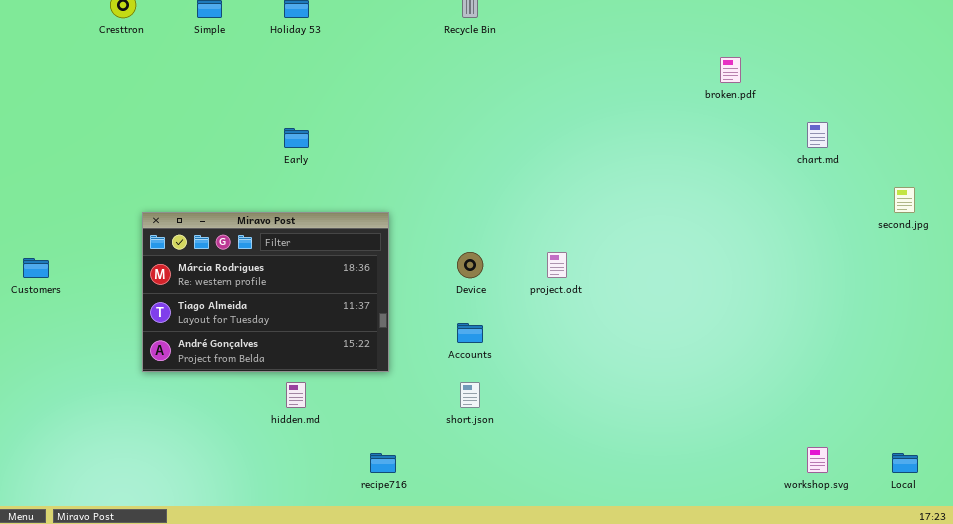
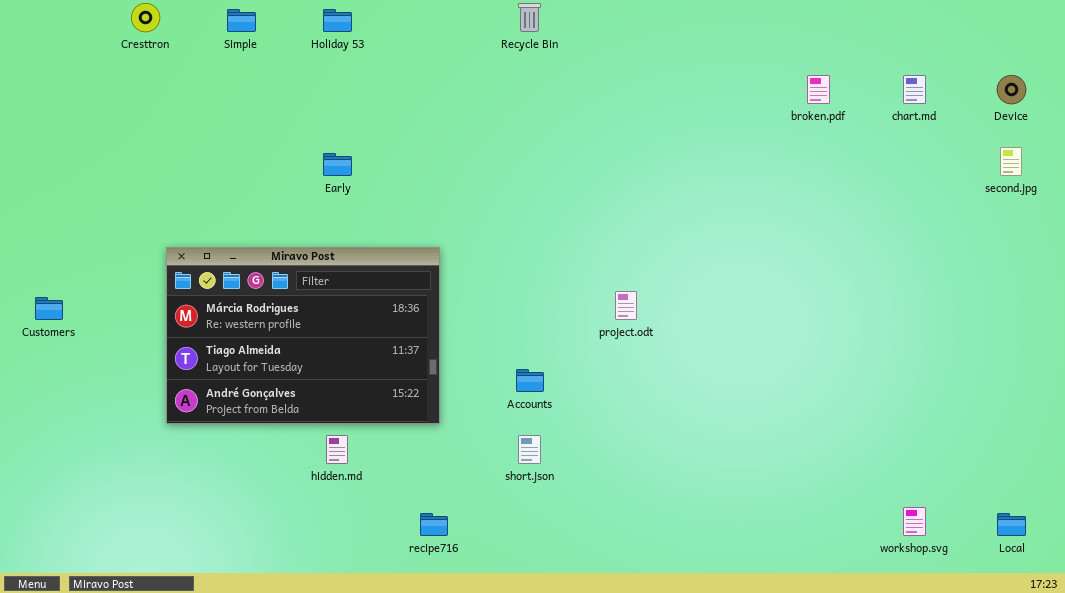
chart.md: [807,122,828,148] -> [903,75,926,104], moved
second.jpg: [894,187,915,213] -> [1000,147,1022,176], moved
Device: [457,252,483,278] -> [997,75,1026,104], moved

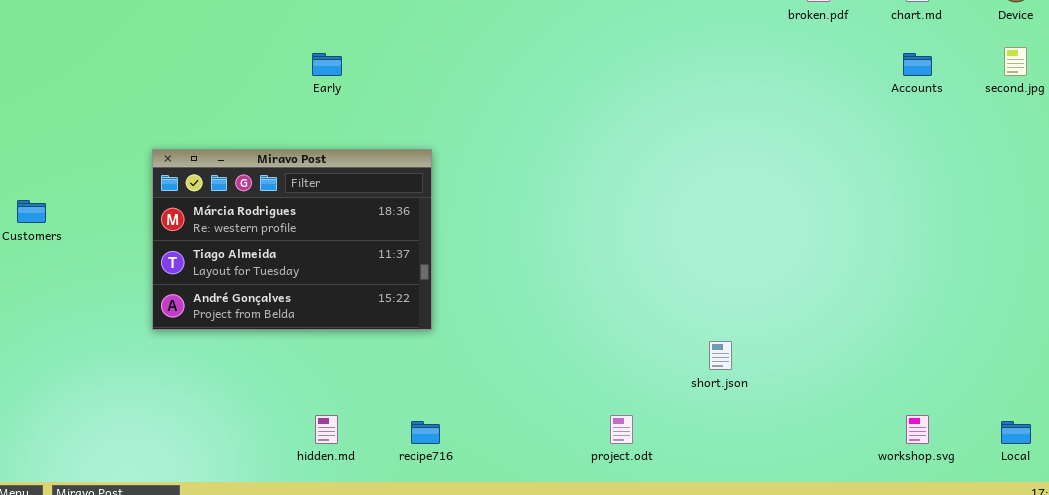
project.odt: [615,291,637,320] -> [610,415,633,444], moved
Accounts: [516,369,544,392] -> [903,53,932,76], moved
hidden.md: [326,435,348,464] -> [315,415,338,444], moved
short.json: [518,435,541,464] -> [709,341,732,370], moved

